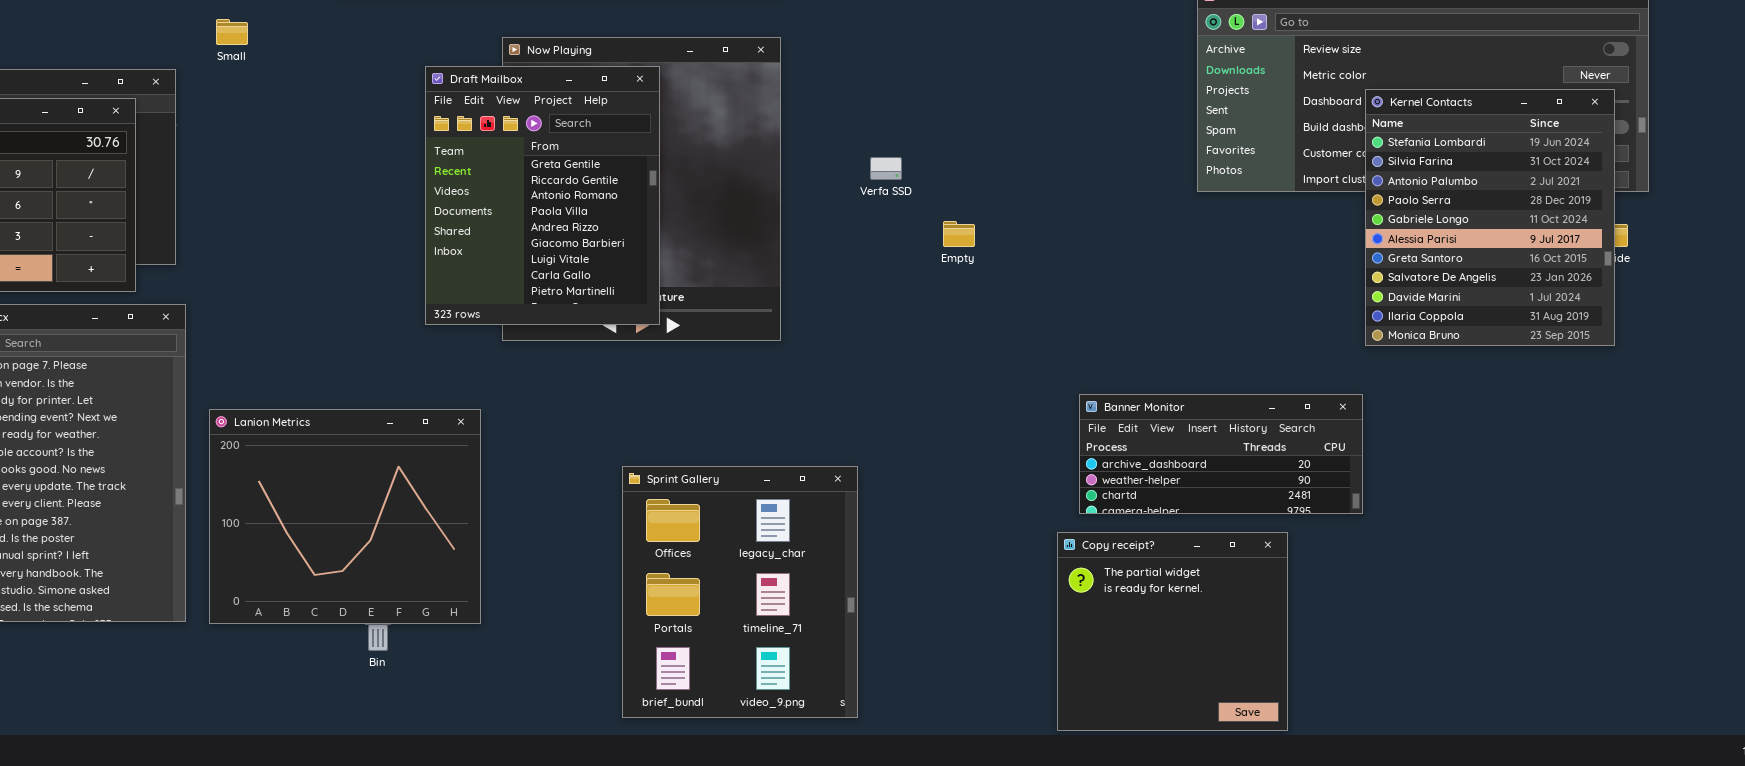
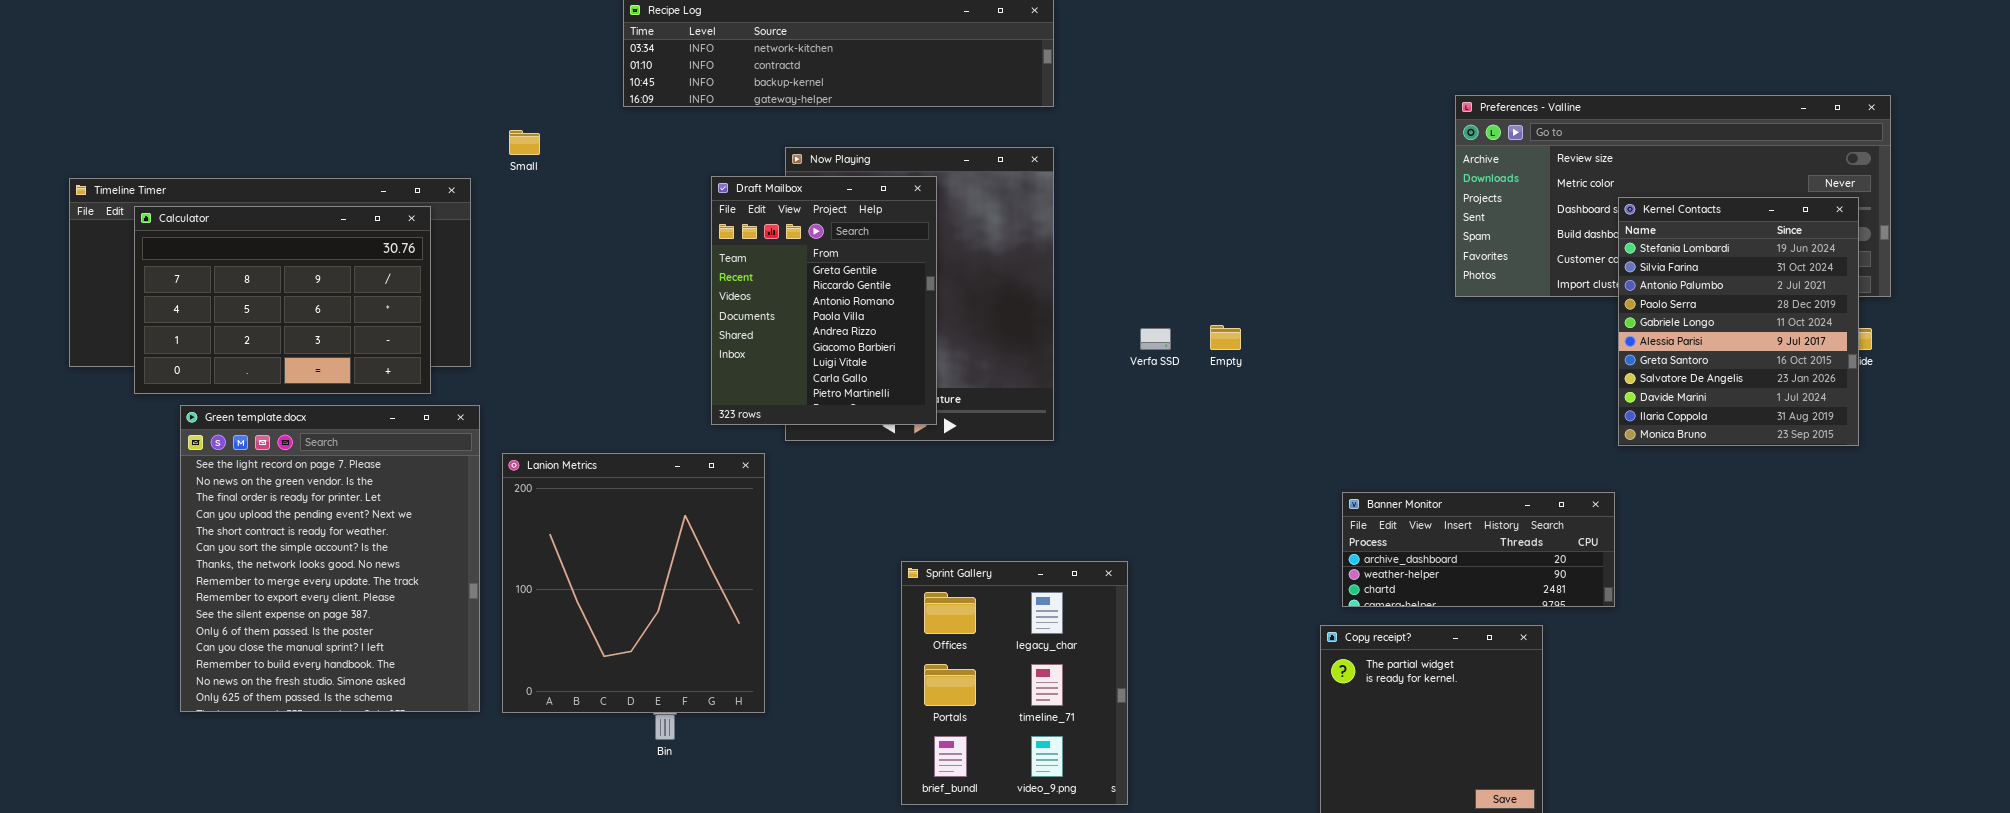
Verfa SSD: [870,157,902,180] -> [1140,328,1171,350], moved
Lanion Metrics: [209,409,481,624] -> [502,453,765,713], resized

